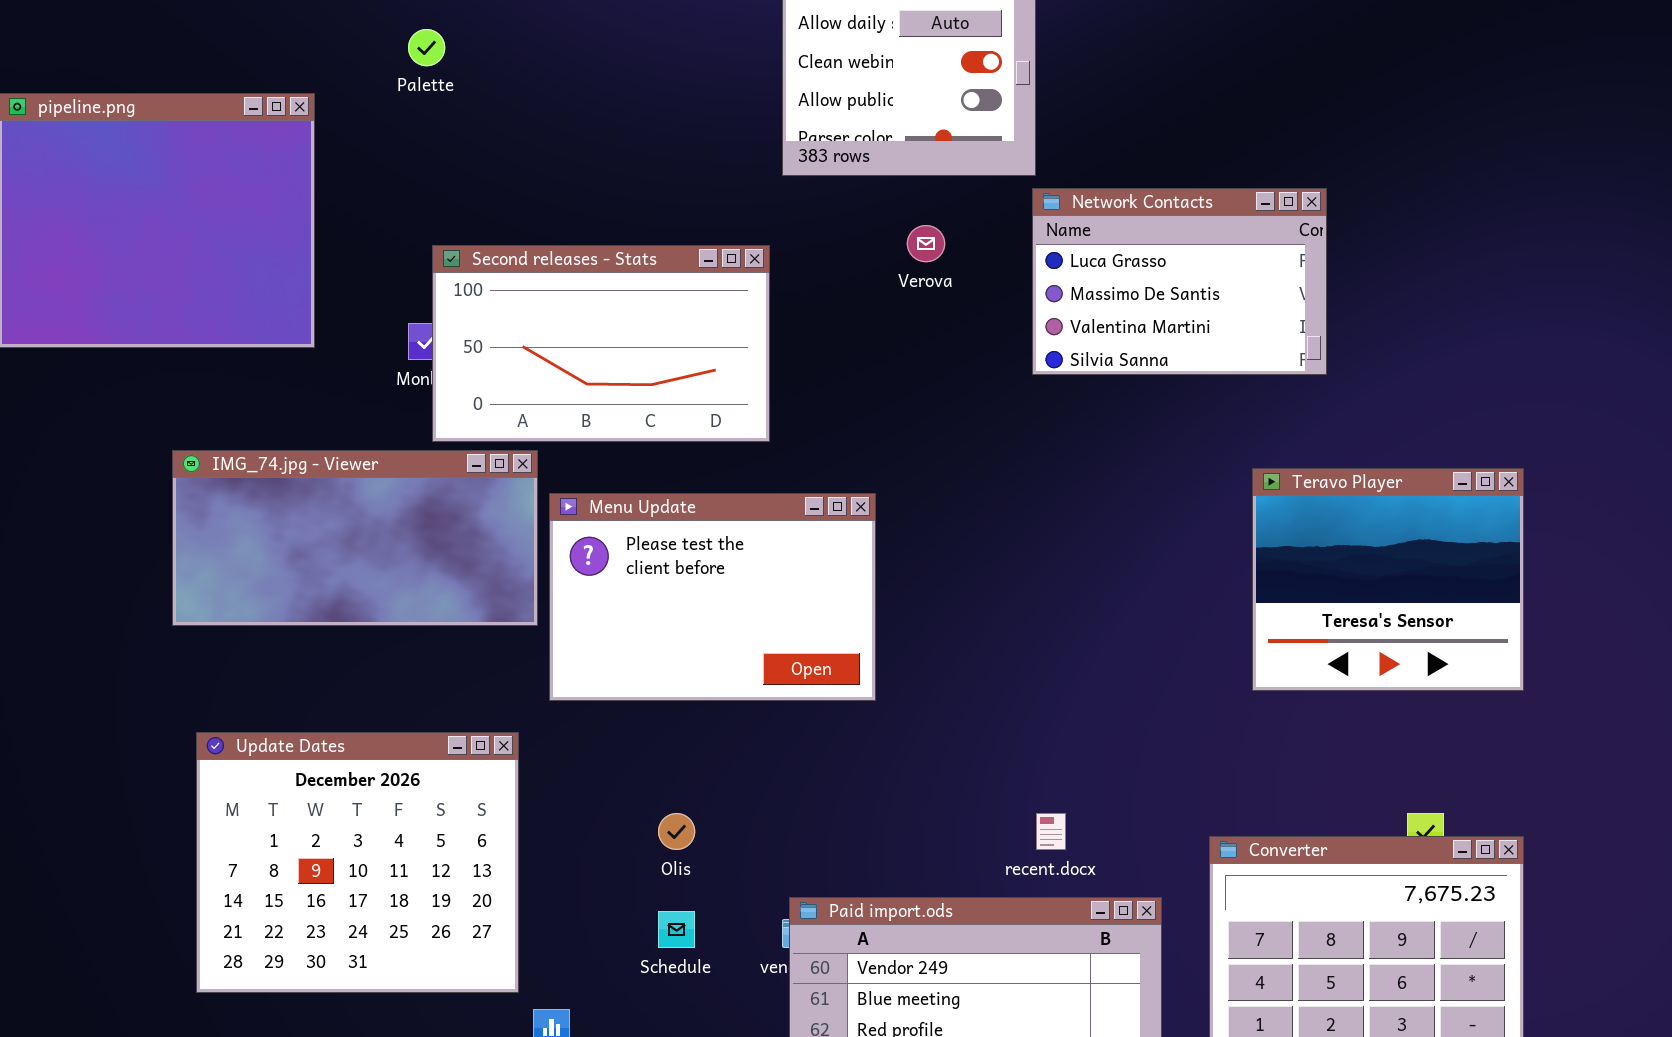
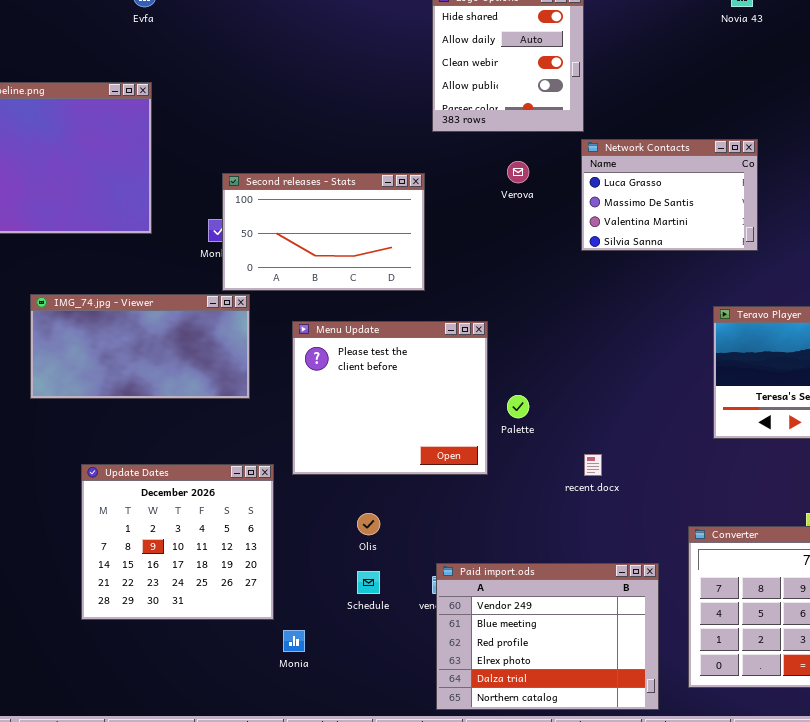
Palette: [408,29,445,66] -> [507,395,529,418], moved
IMG_74.jpg - Viewer: [172,450,538,626] -> [30,294,250,399], moved
Menu Update: [549,493,876,701] -> [292,321,488,475], resized
recent.docx: [1036,813,1066,850] -> [584,454,602,476], moved

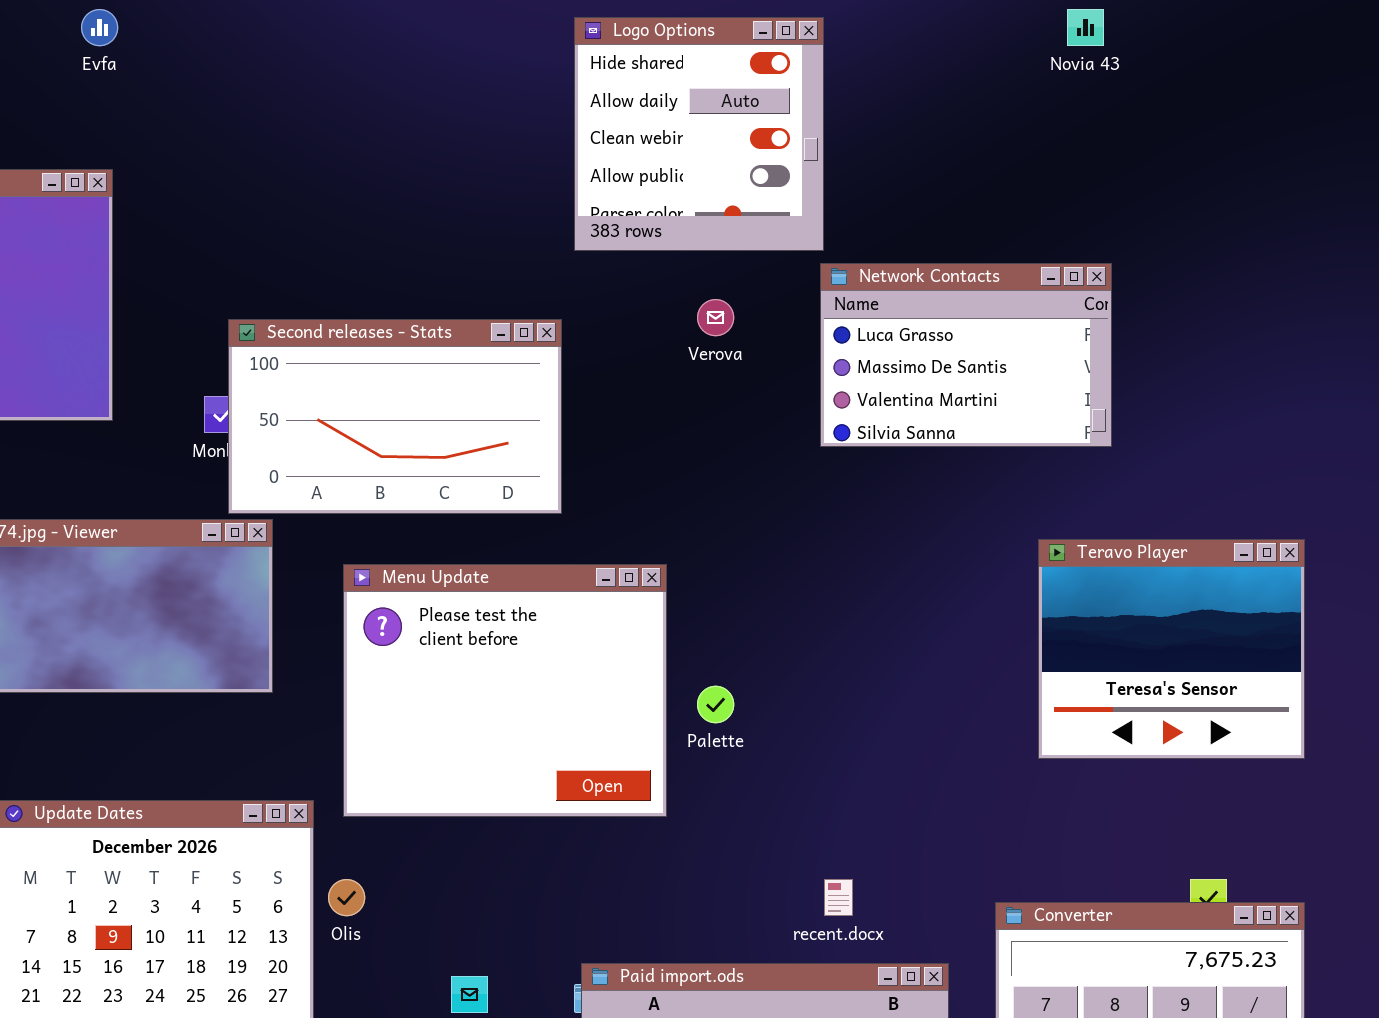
recent.docx: [584,454,602,476] -> [824,879,853,916], moved
Olis: [357,513,380,535] -> [328,879,365,916], moved

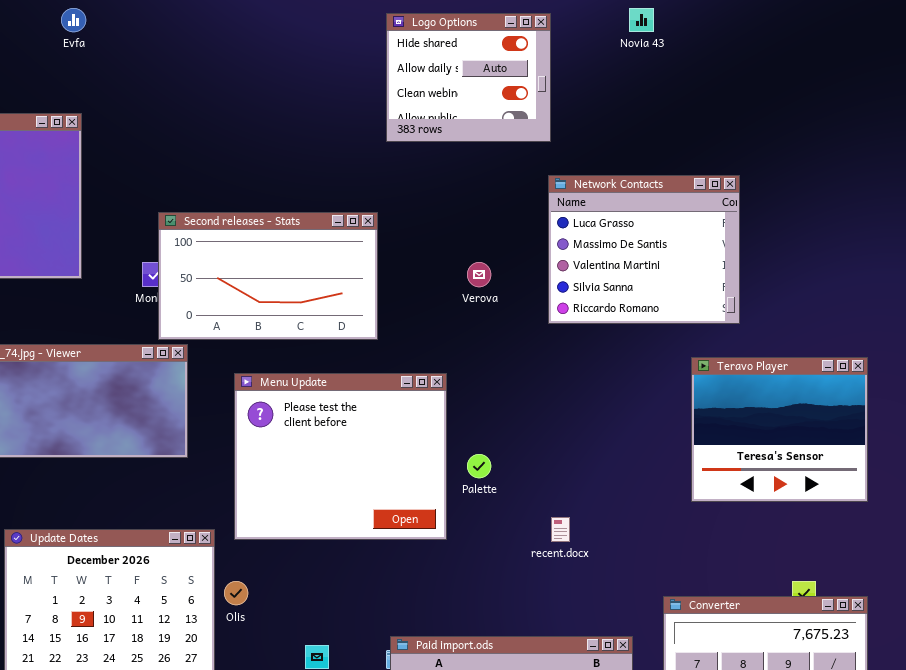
Novia 43: [1067,9,1104,46] -> [629,8,654,32], moved
Logo Options: [574,17,824,251] -> [386,13,551,142], resized
Network Contacts: [820,263,1112,447] -> [548,175,740,324], resized
Verova: [697,299,734,336] -> [467,262,491,287], moved
recent.docx: [824,879,853,916] -> [551,517,570,542], moved

